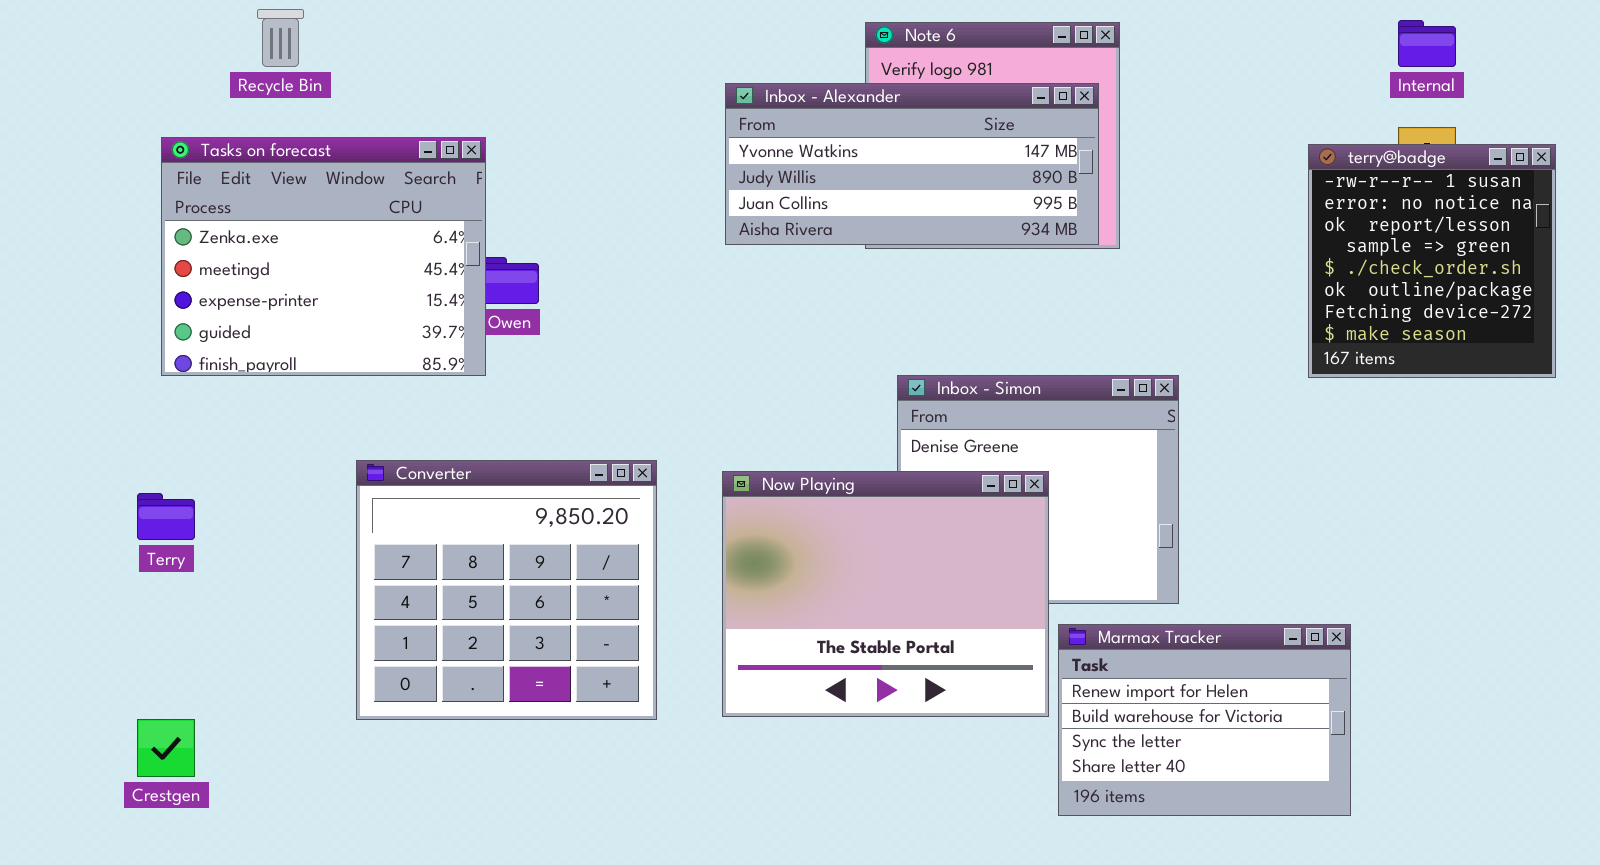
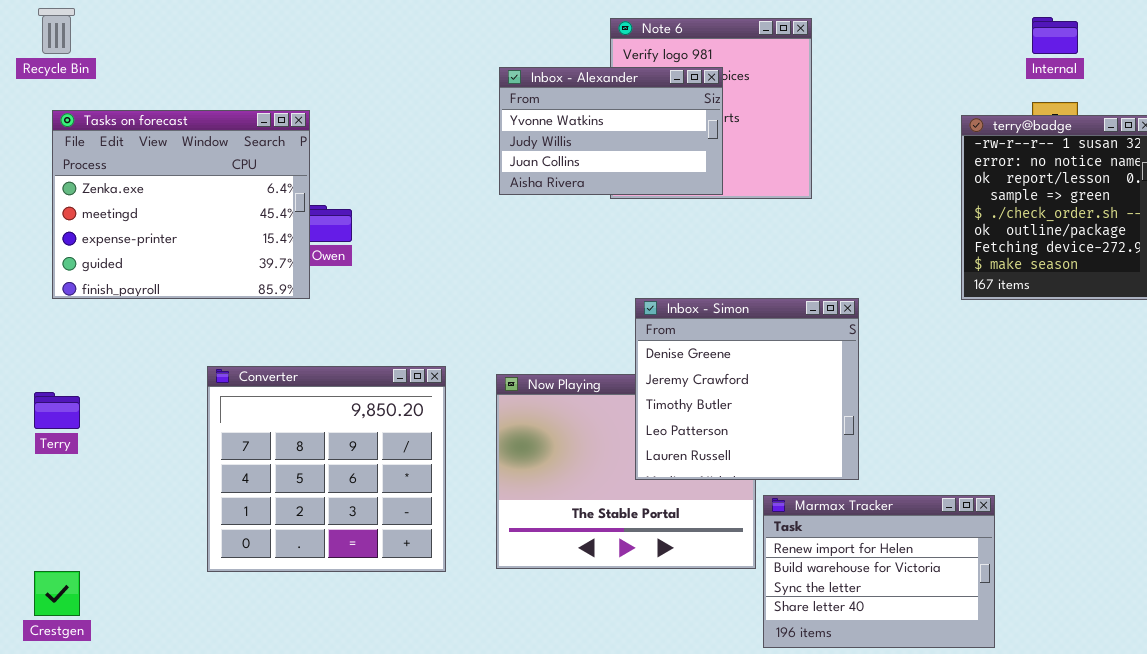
Recycle Bin: [257,9,304,67] -> [38,8,75,54], moved
Inbox - Alexander: [725,83,1099,245] -> [499,67,723,195], resized
Inbox - Simon: [897,375,1179,604] -> [635,298,859,480], raised

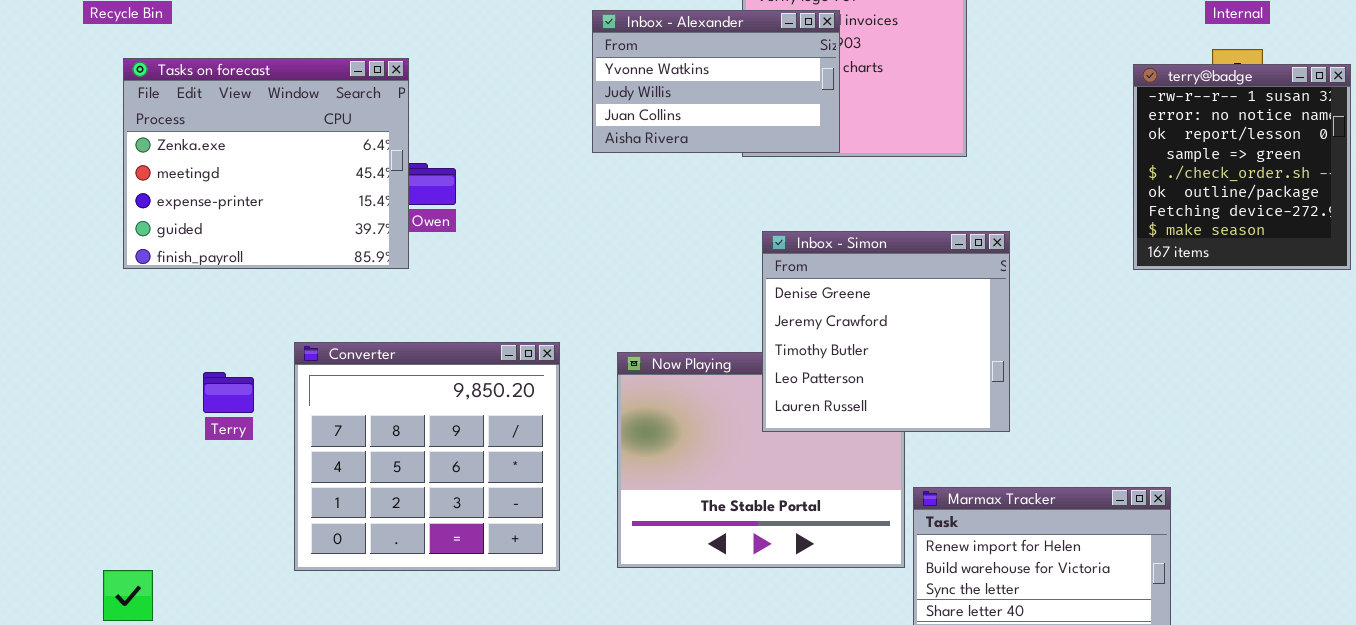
Inbox - Alexander: [499,67,723,195] -> [592,10,840,153], moved
Inbox - Simon: [635,298,859,480] -> [762,231,1010,432], moved
Terry: [34,392,80,429] -> [203,372,254,413], moved

